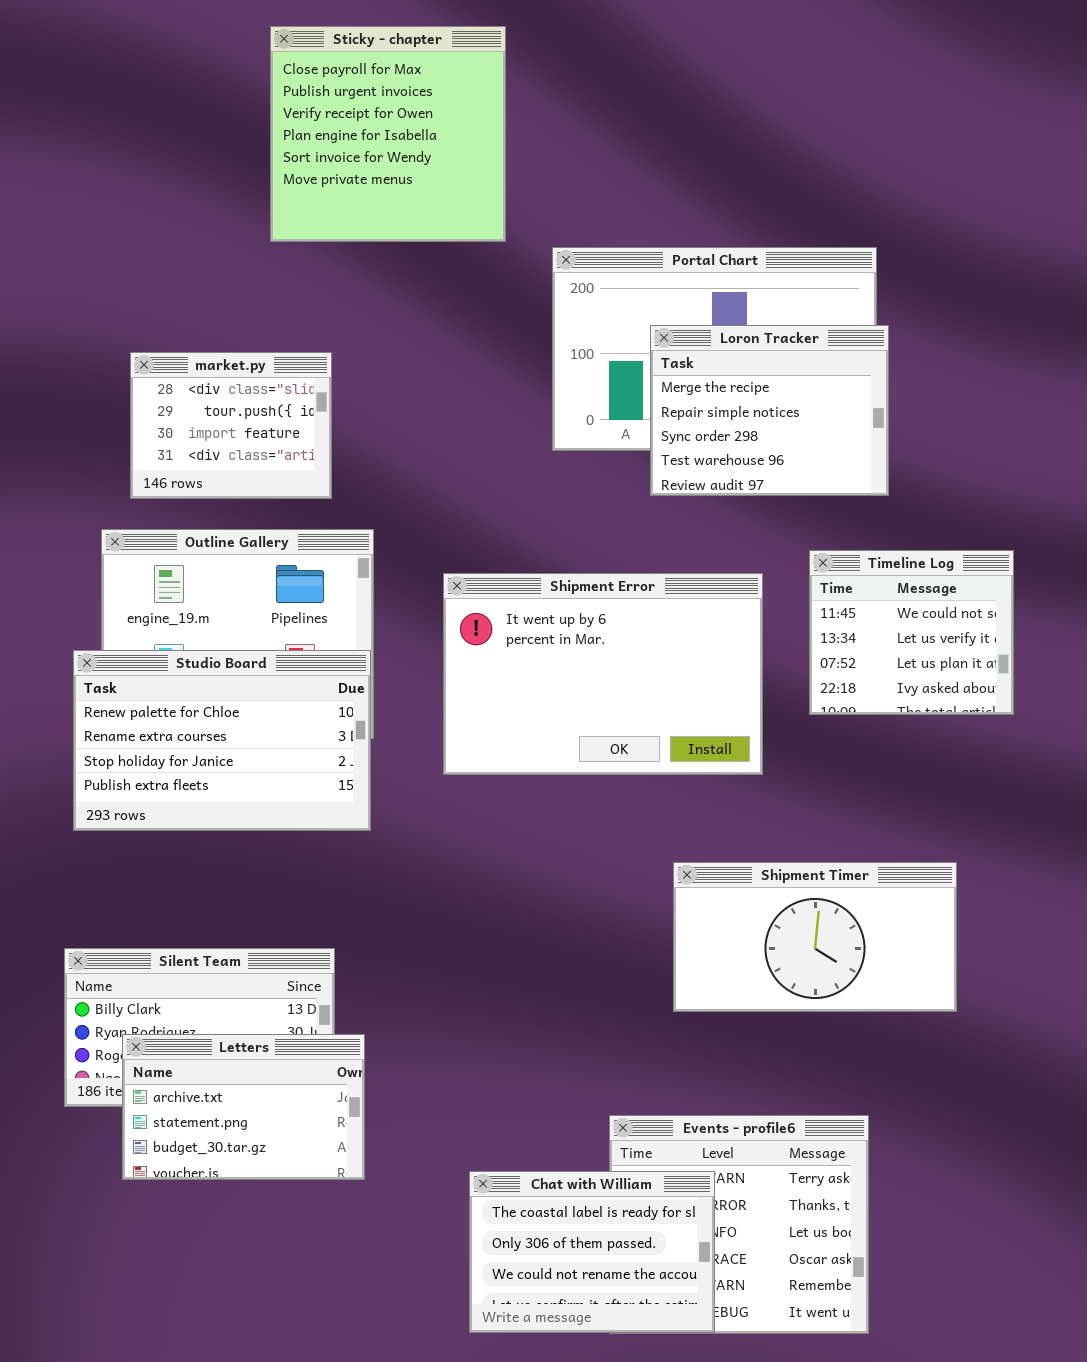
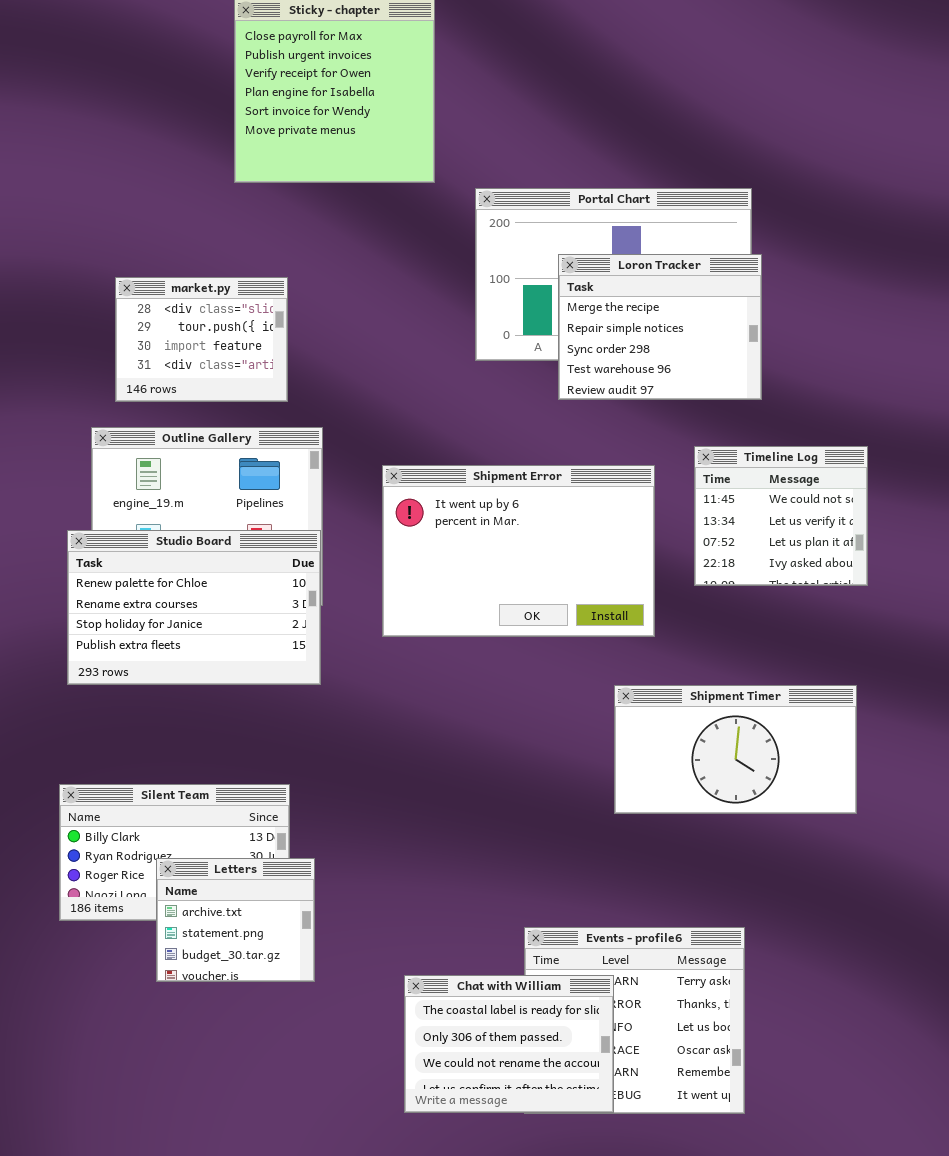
Shipment Timer: [673,862,957,1012] -> [614,685,857,814], moved
Letters: [122,1034,365,1180] -> [156,858,315,982], resized

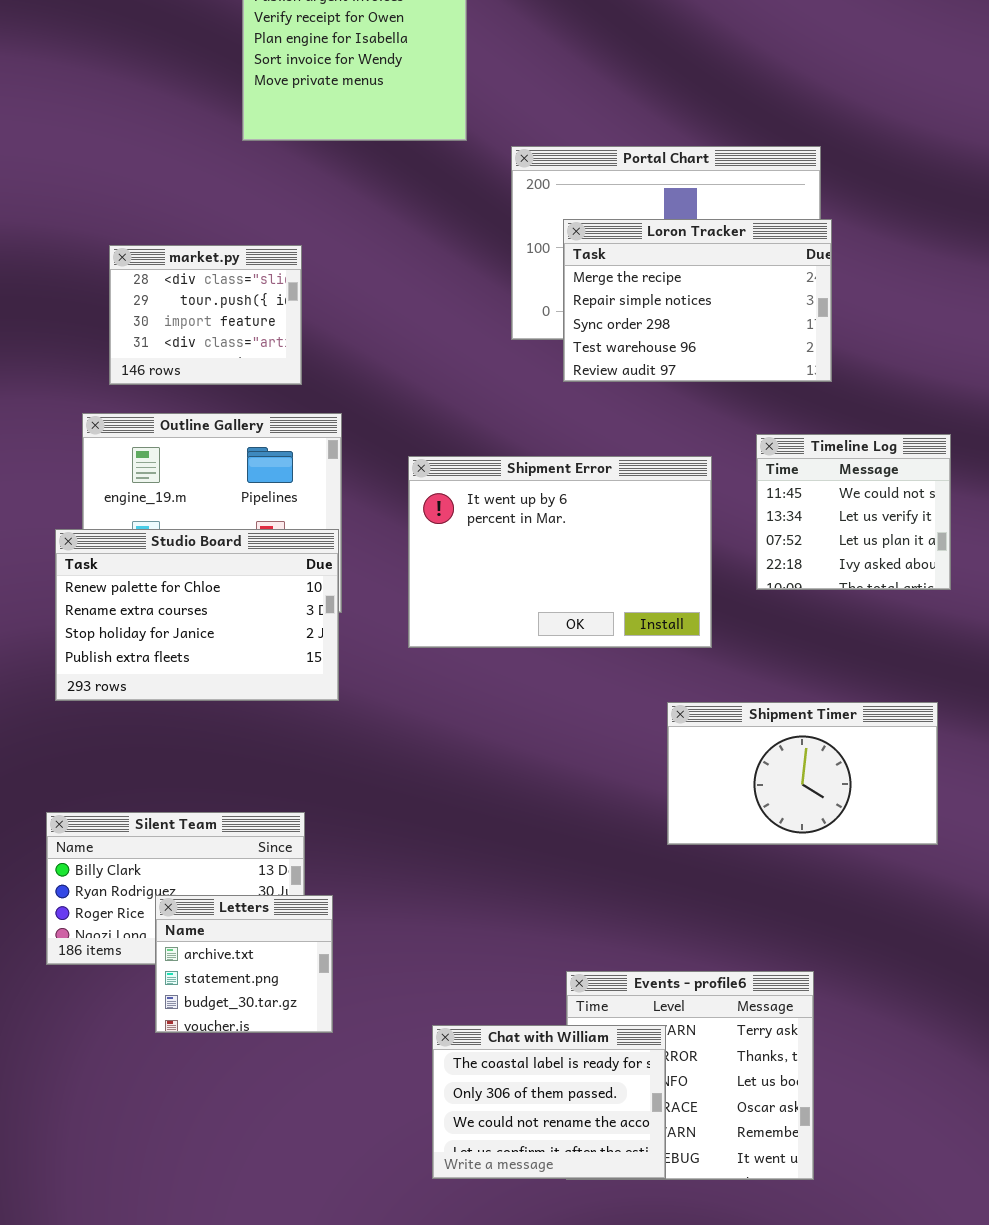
Loron Tracker: [558,254,762,400] -> [563,219,832,382], resized

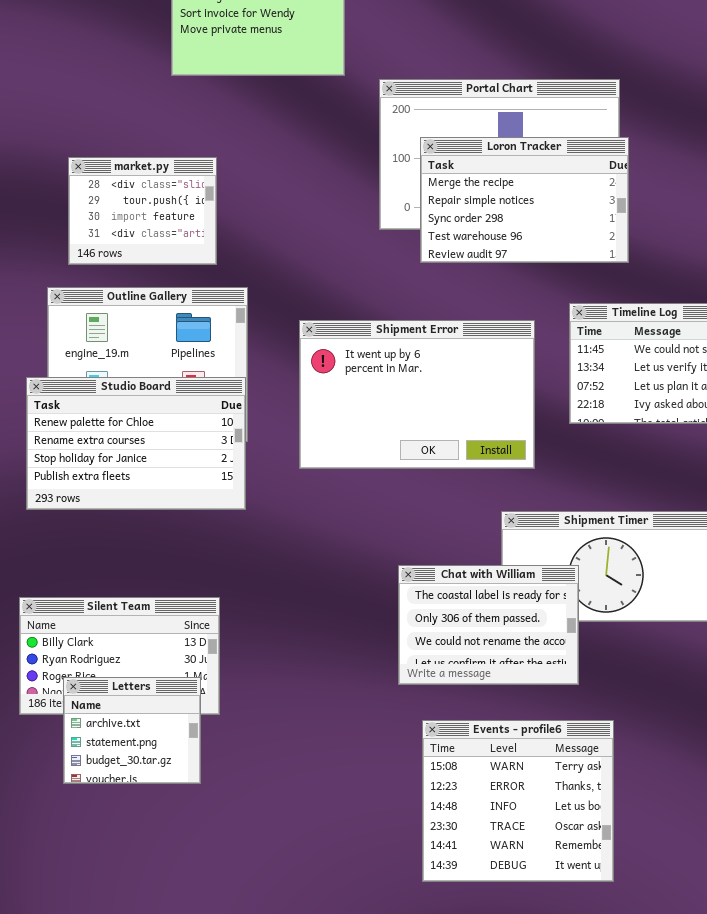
Letters: [155,895,333,1033] -> [63,677,201,784], moved
Chat with William: [432,1025,666,1179] -> [398,565,579,685], moved

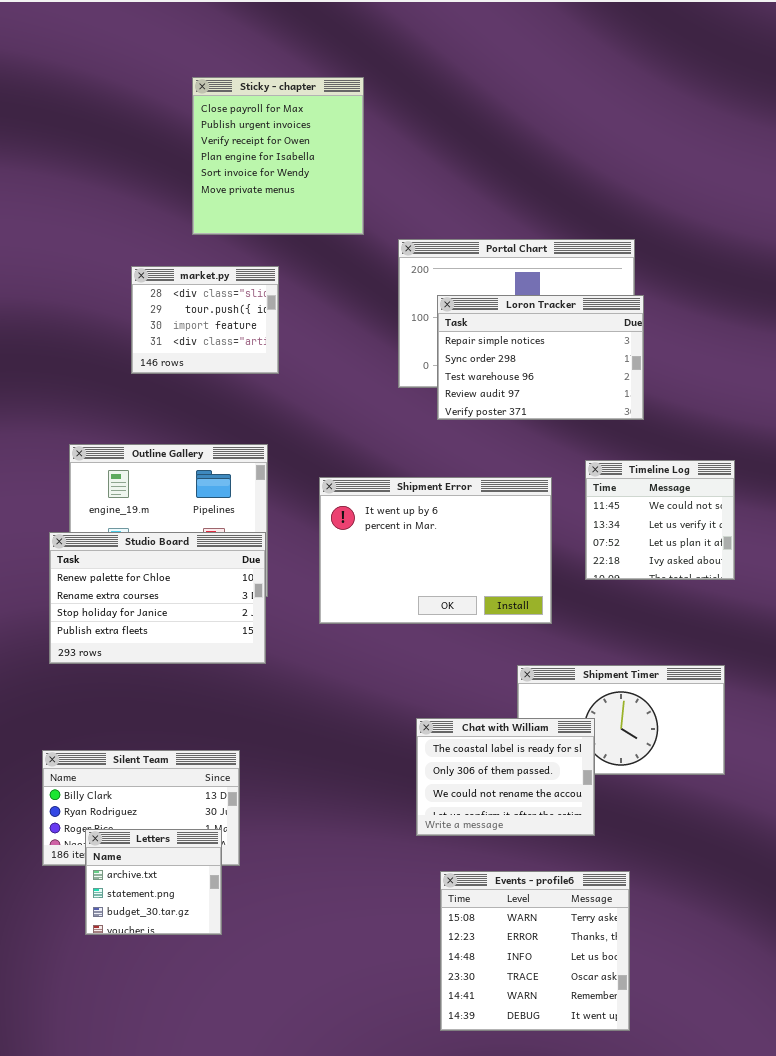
Loron Tracker: [420,137,629,263] -> [437,295,644,420], scrolled down 1 row
market.py: [68,157,217,265] -> [131,266,279,374], moved

